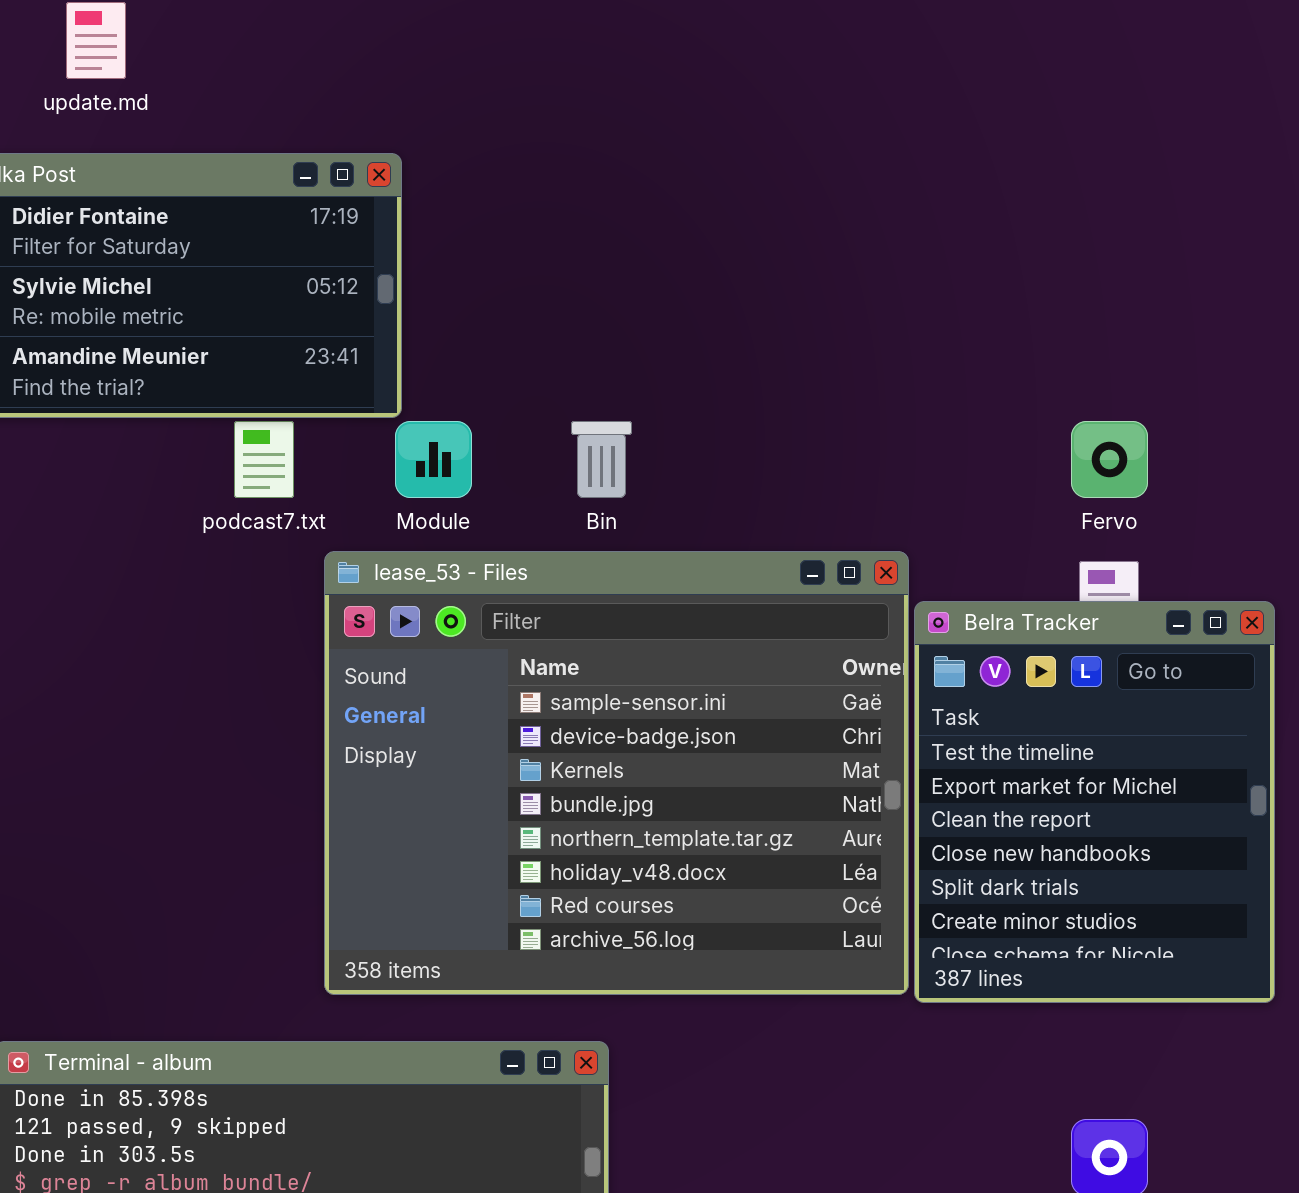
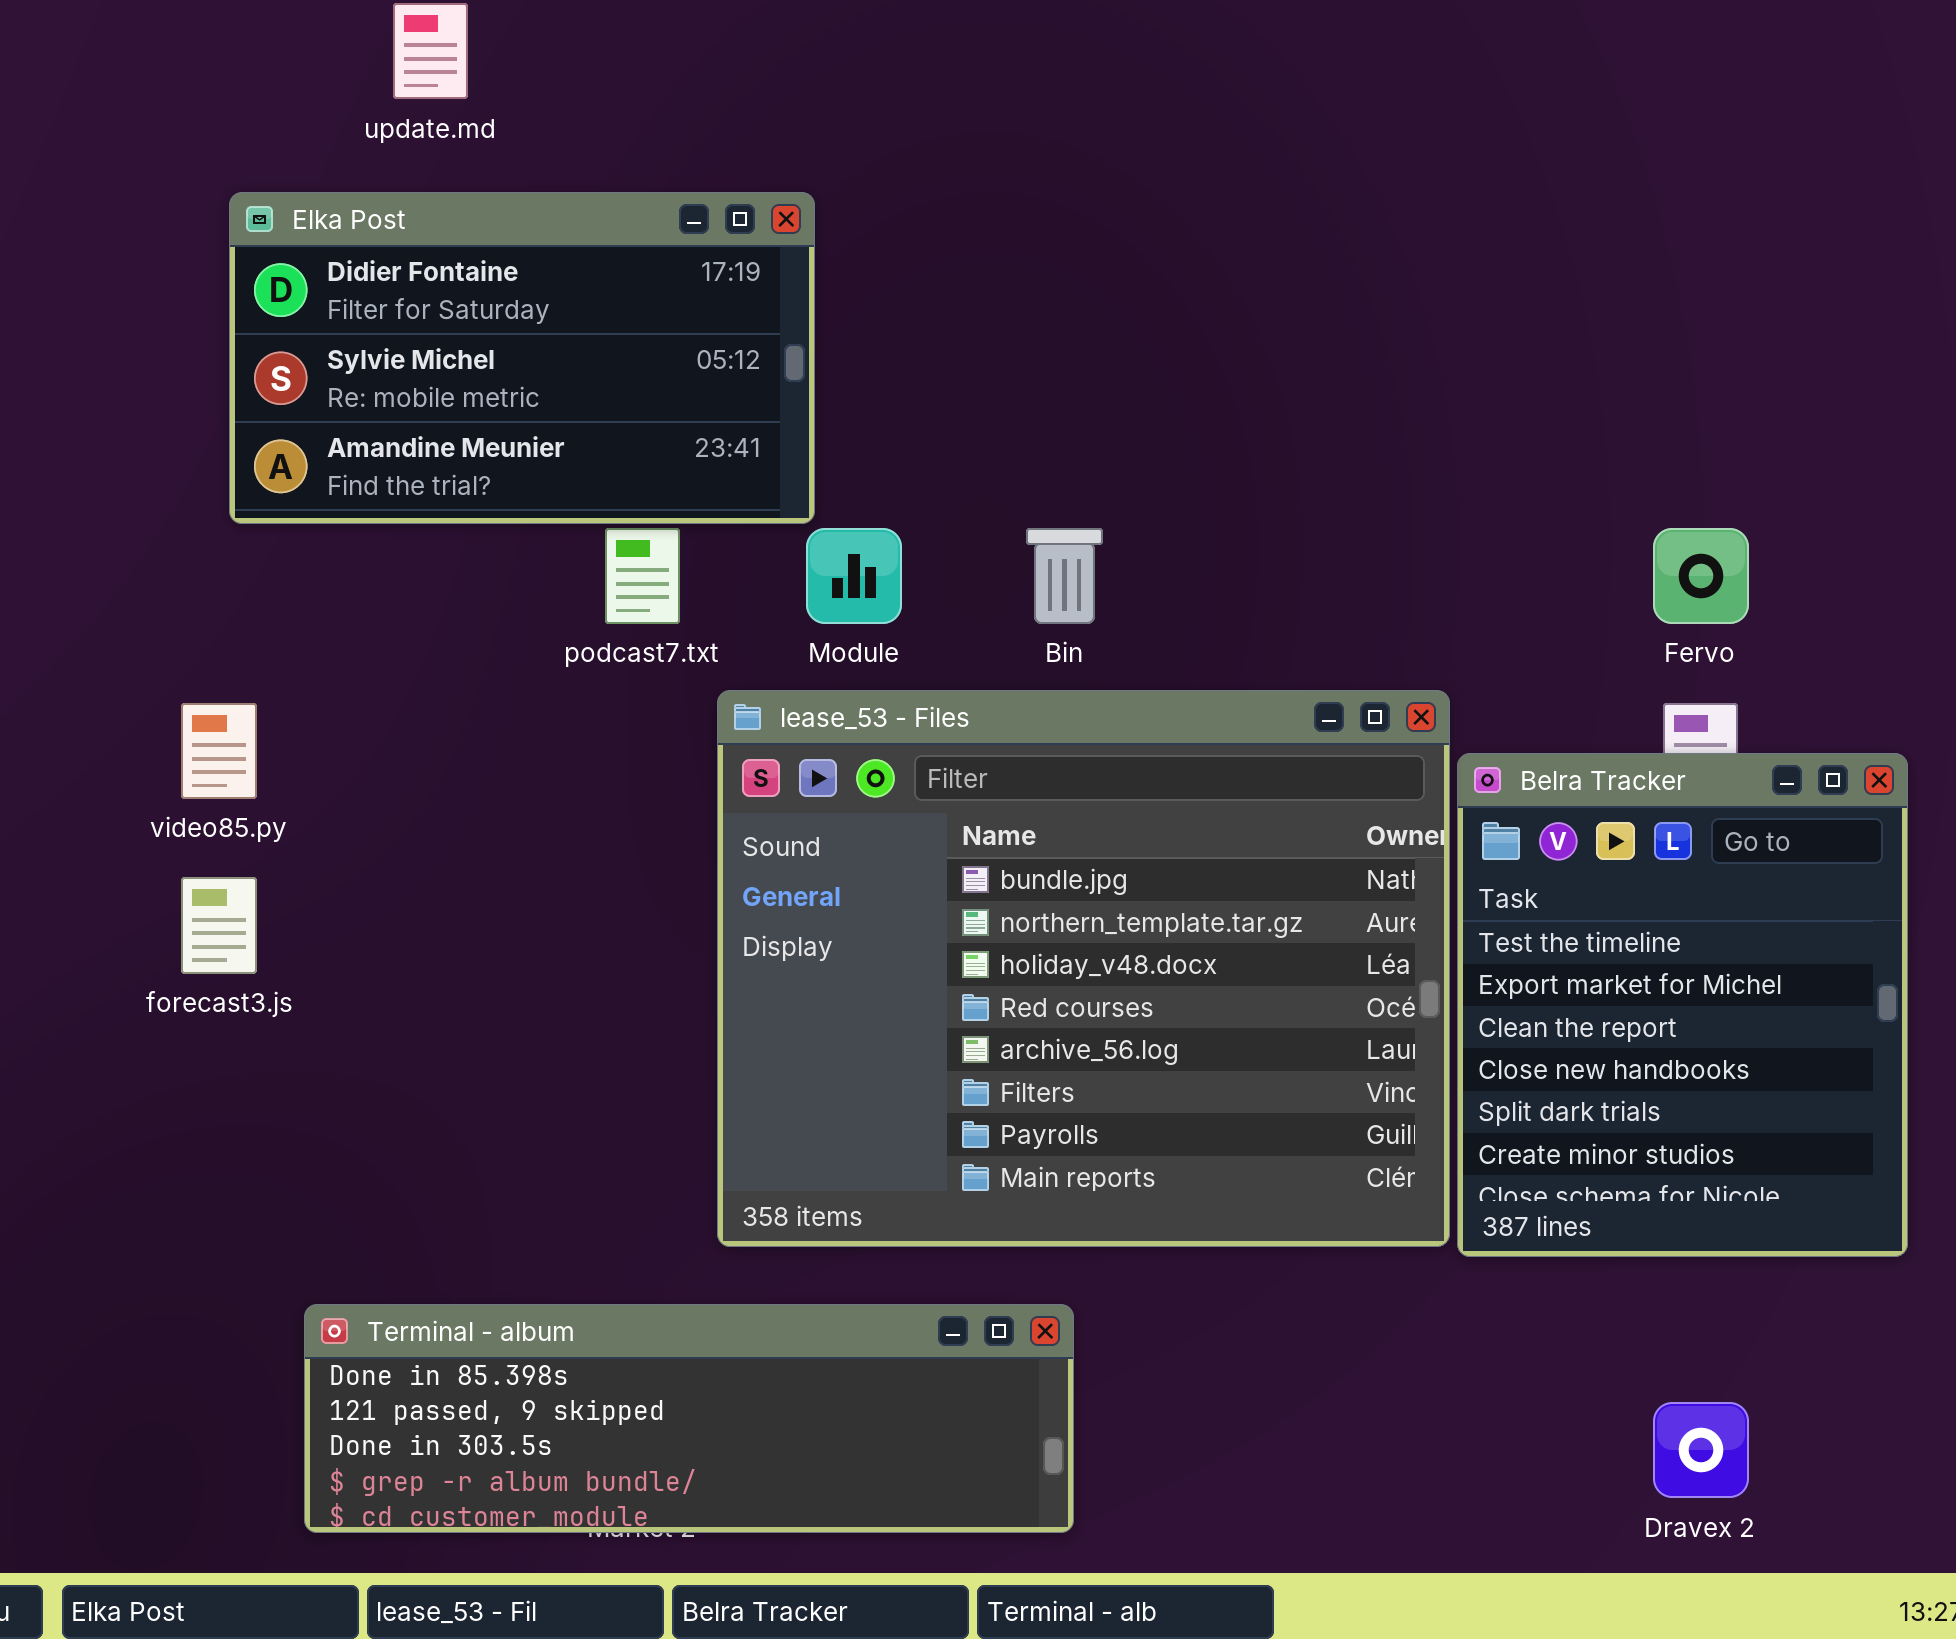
lease_53 - Files: [324,551,909,995] -> [717,690,1450,1247], scrolled down 3 rows

